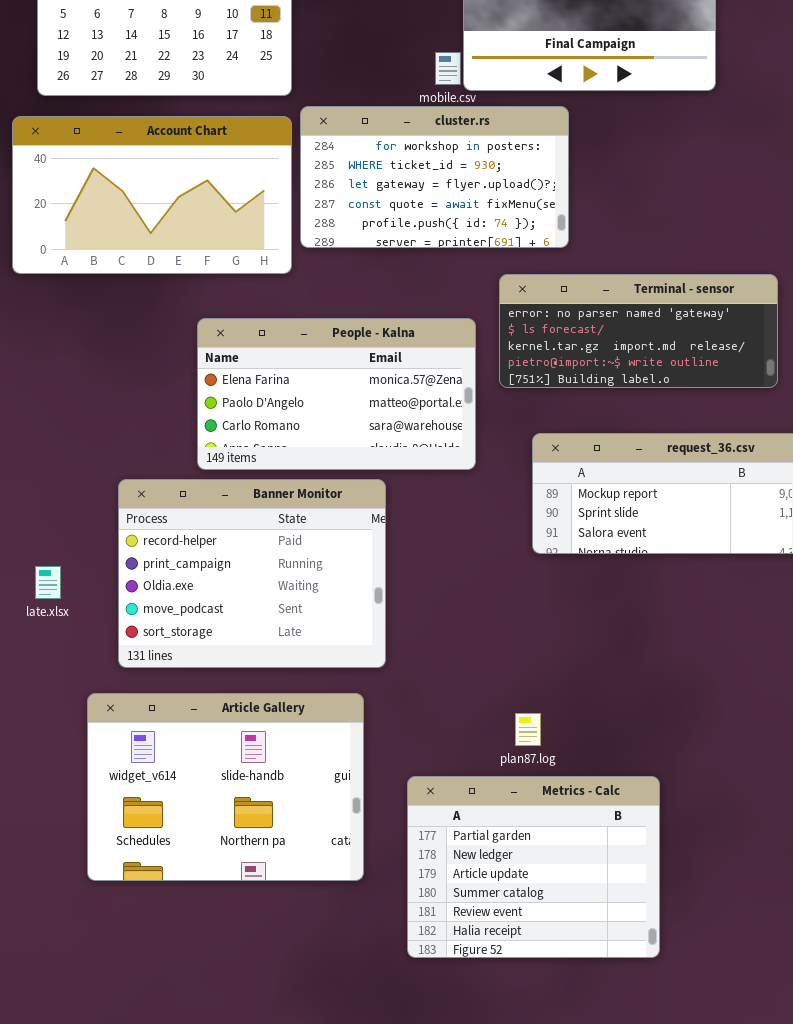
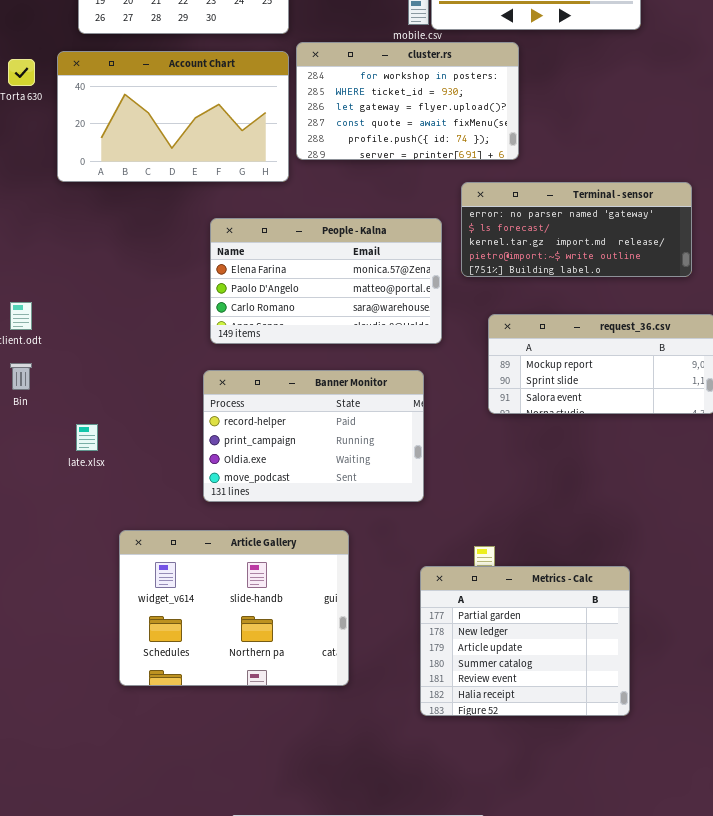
Banner Monitor: [118,479,386,668] -> [203,370,424,502], moved, resized
Metrics - Calc: [407,776,660,958] -> [420,566,630,716], moved

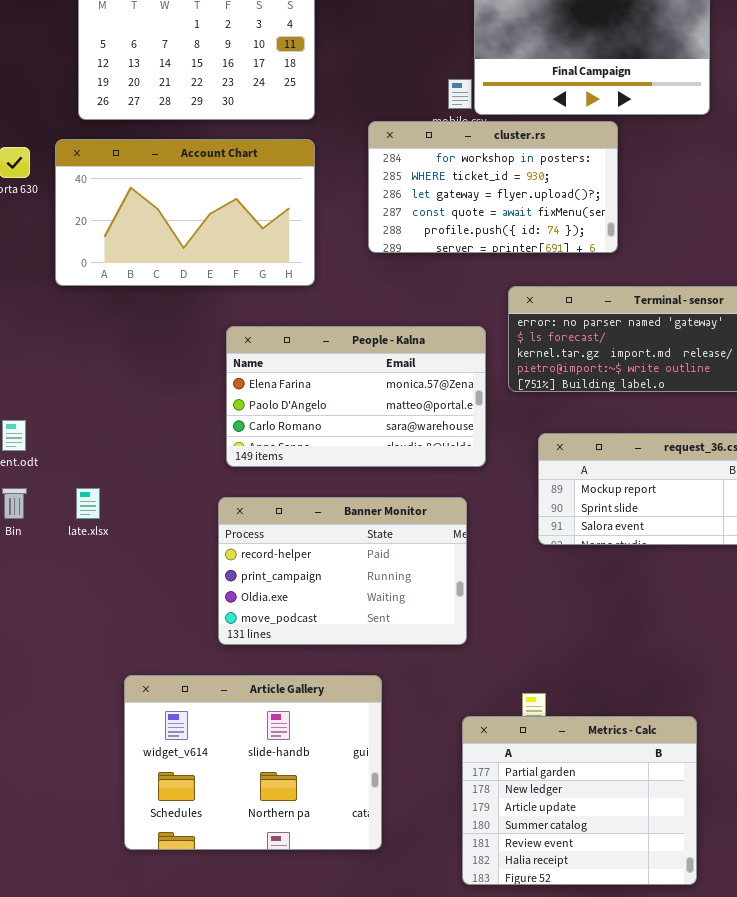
cluster.rs: [296,42,519,160] -> [368,121,618,253], moved
late.xlsx: [76,424,98,451] -> [76,488,100,519], moved

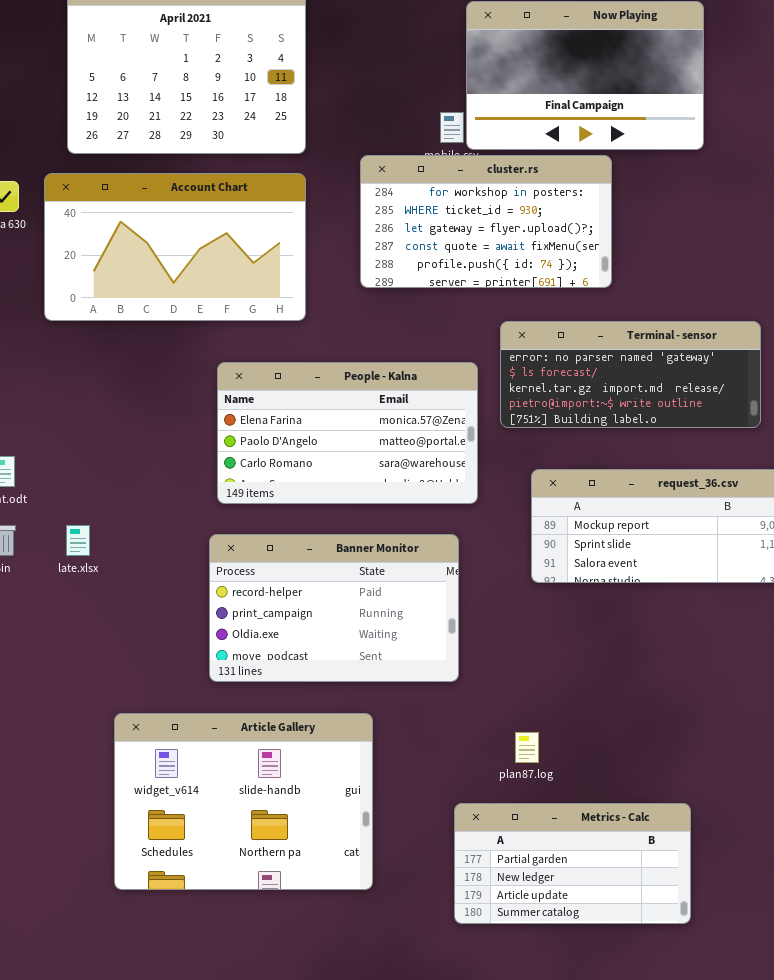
Metrics - Calc: [462,716,697,885] -> [454,803,691,924], resized

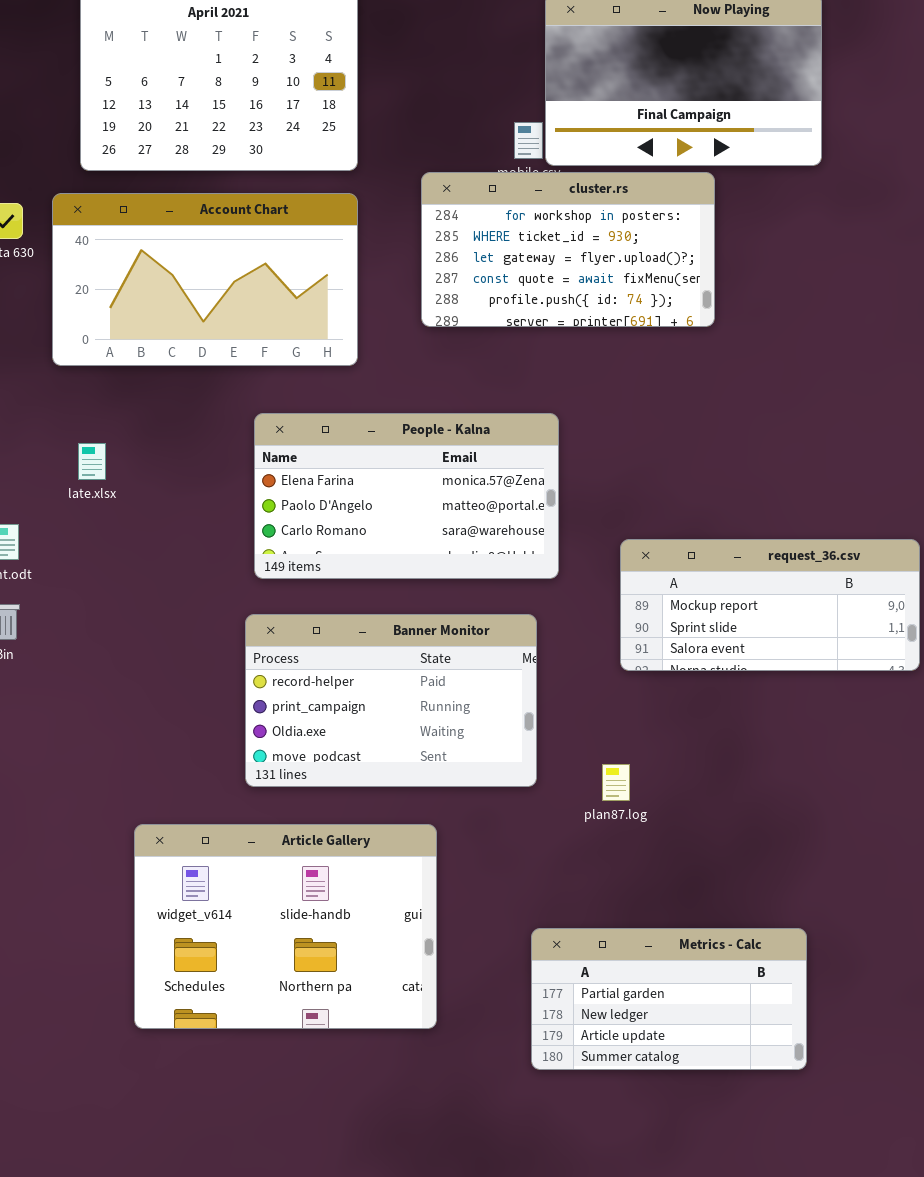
Terminal - sensor: [500,321,761,428] -> none, closed
late.xlsx: [66,525,90,556] -> [78,443,106,480], moved
plan87.log: [515,732,539,763] -> [602,764,630,801], moved

